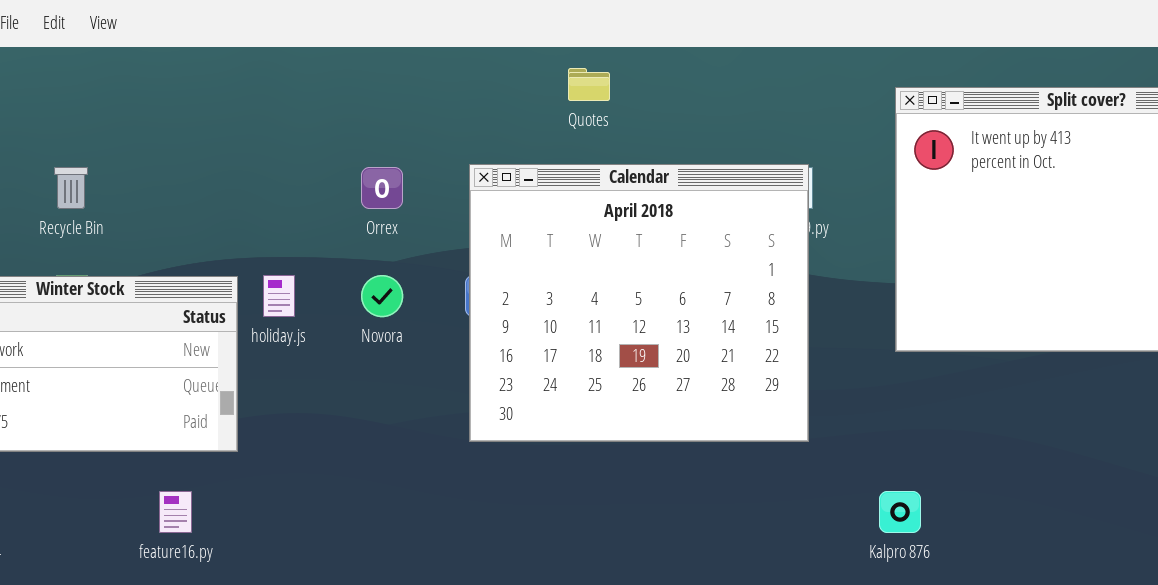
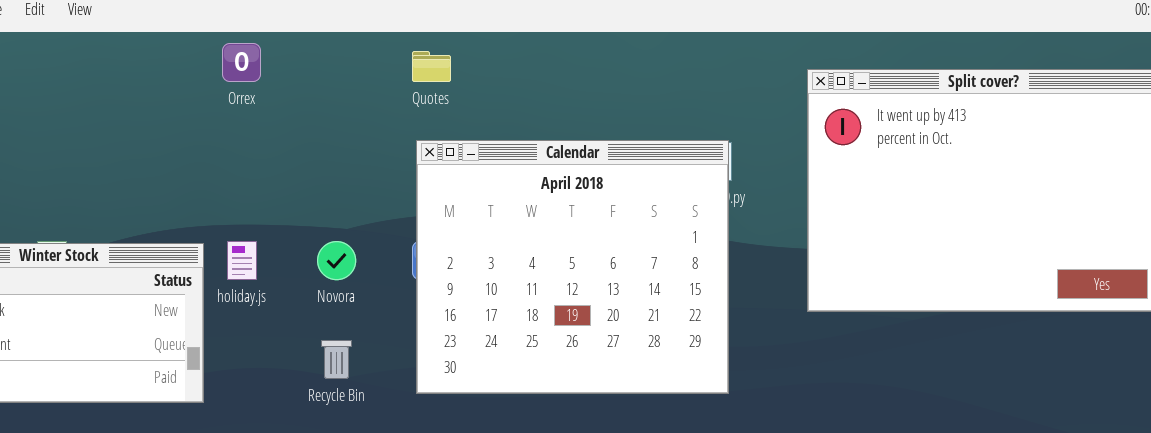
Quotes: [568,68,610,101] -> [412,51,451,82], moved
Recycle Bin: [54,167,88,209] -> [321,340,352,379], moved
Orrex: [361,167,403,209] -> [222,43,261,82], moved

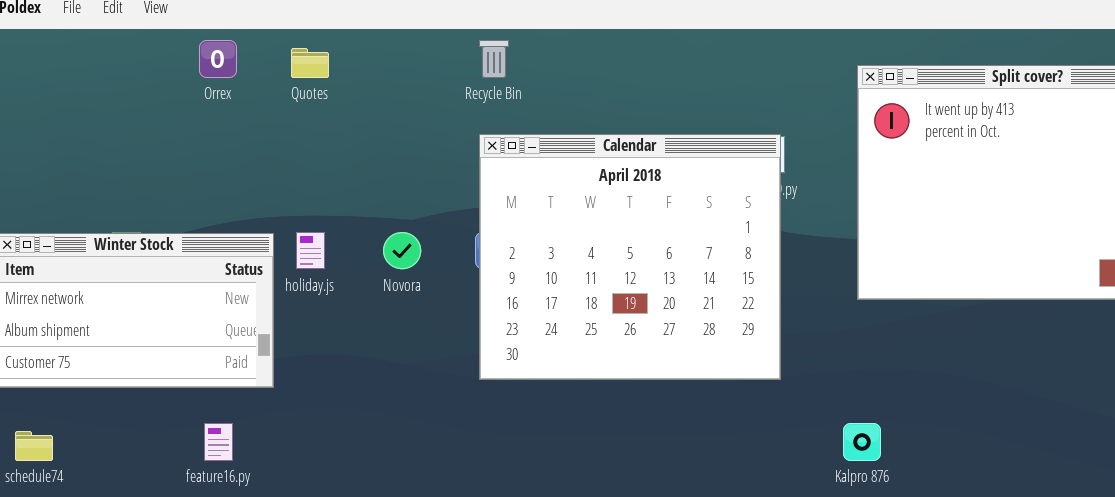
Orrex: [222,43,261,82] -> [199,40,237,78], moved
Quotes: [412,51,451,82] -> [291,48,329,78], moved
Recycle Bin: [321,340,352,379] -> [479,40,509,78], moved

